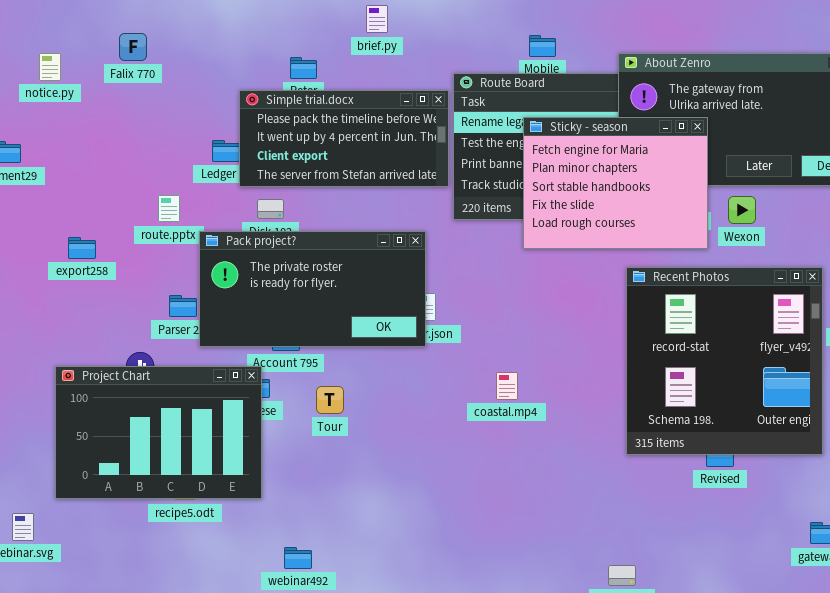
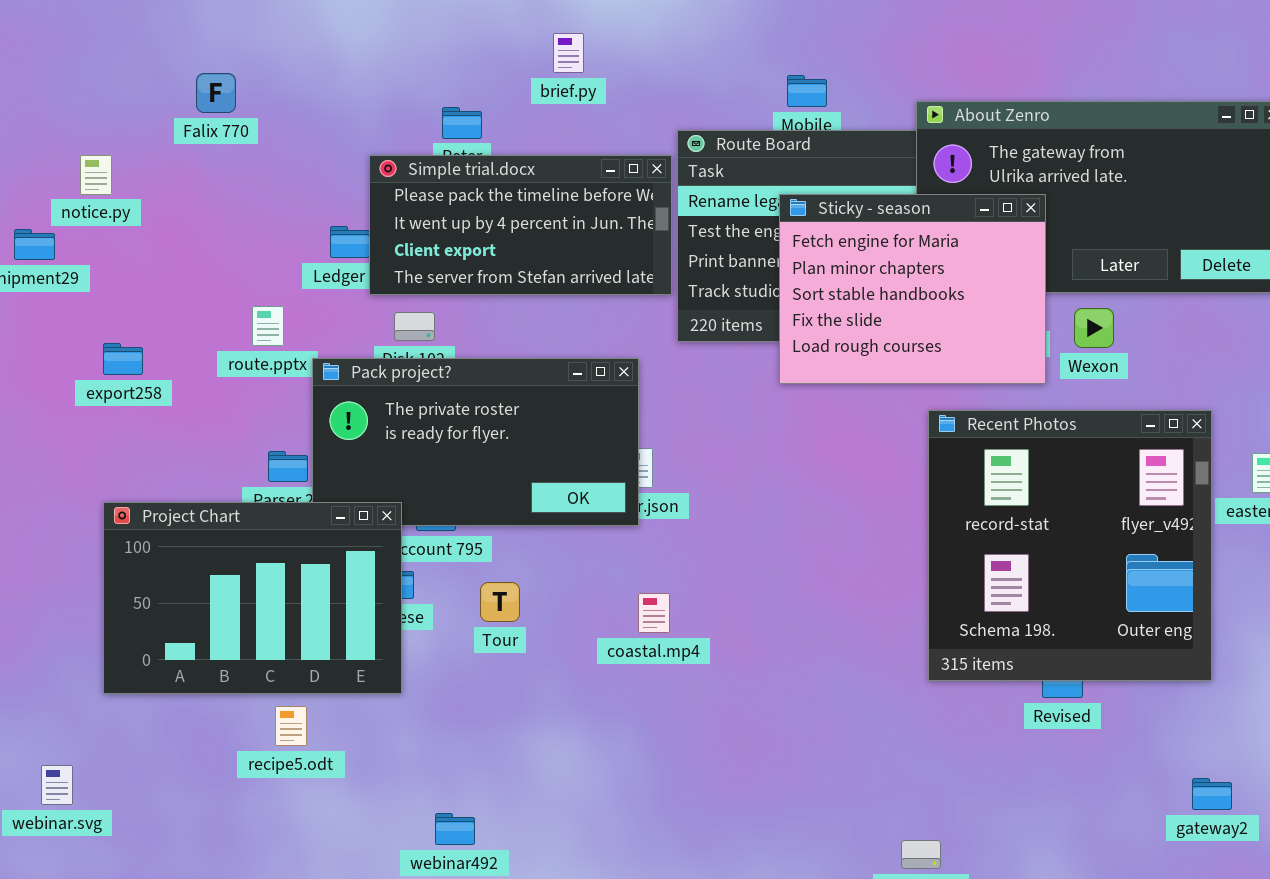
notice.py: [39,53,61,81] -> [80,155,112,195], moved
export258: [68,237,96,259] -> [103,343,143,375], moved
Project Chart: [55,366,262,499] -> [103,502,402,694], moved
coastal.mp4: [496,372,518,400] -> [638,593,670,633], moved

